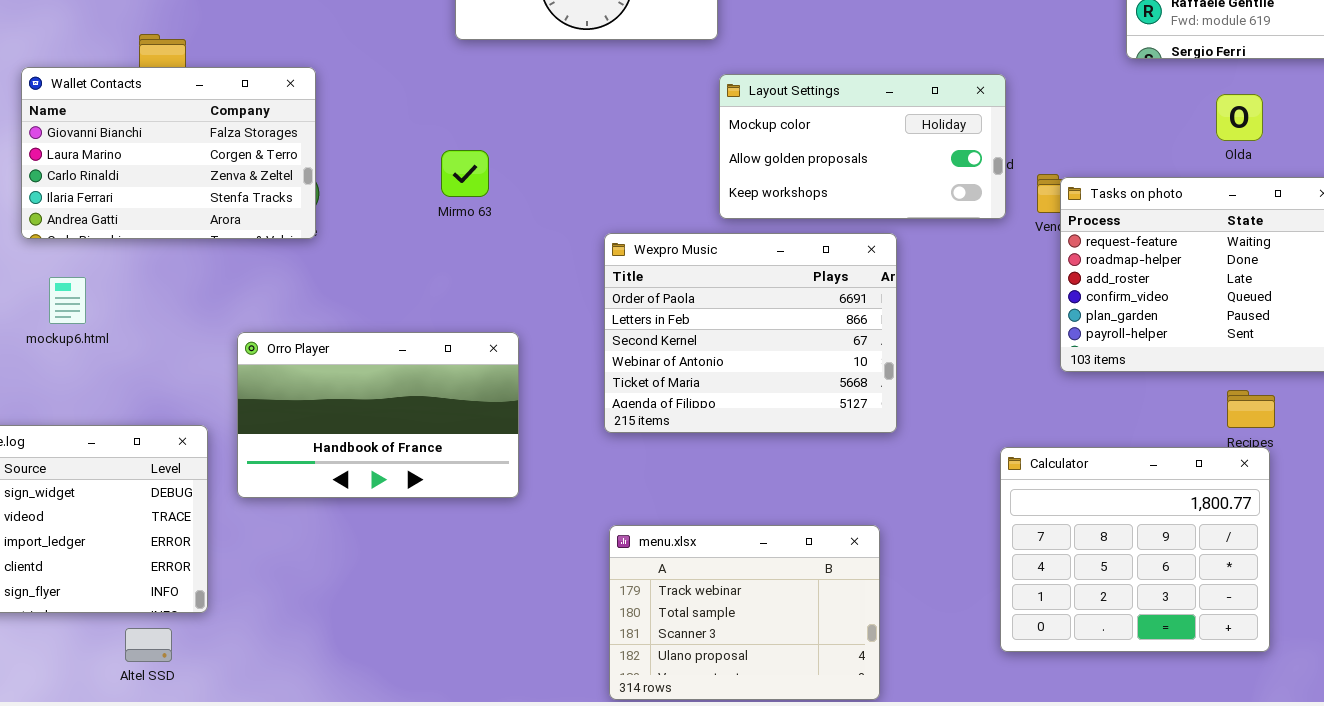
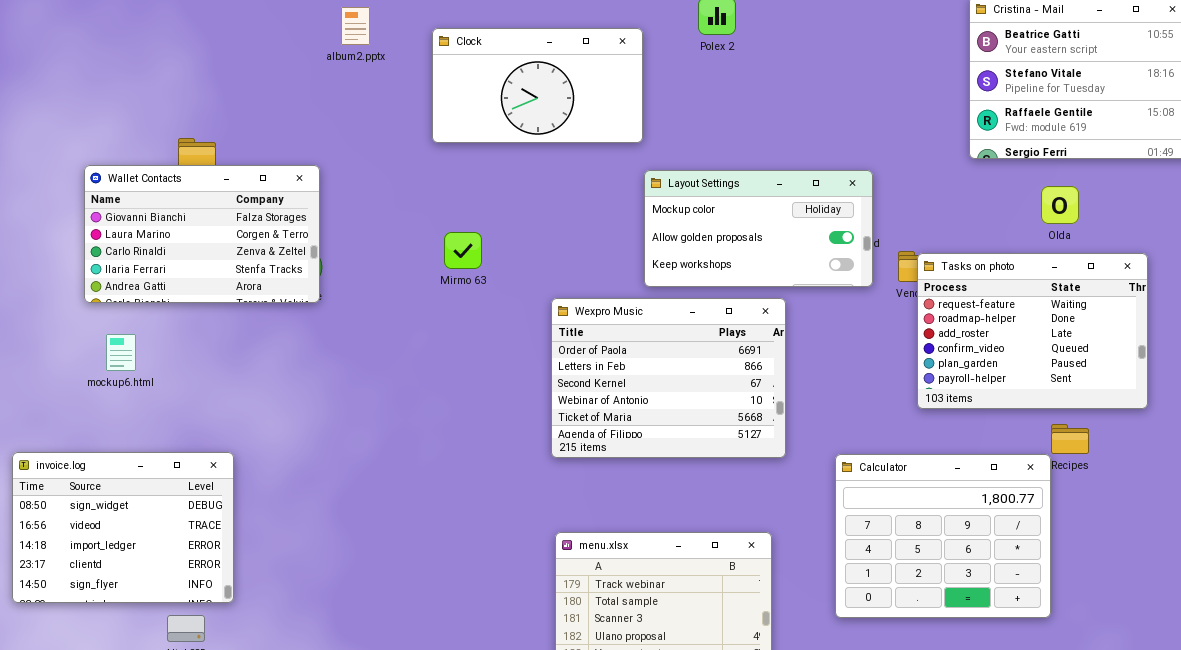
Mirmo 63: [441,150,489,197] -> [444,232,482,269], moved
Orro Player: [237,332,519,498] -> none, closed
Calculator: [1000,447,1270,652] -> [835,454,1051,618], moved

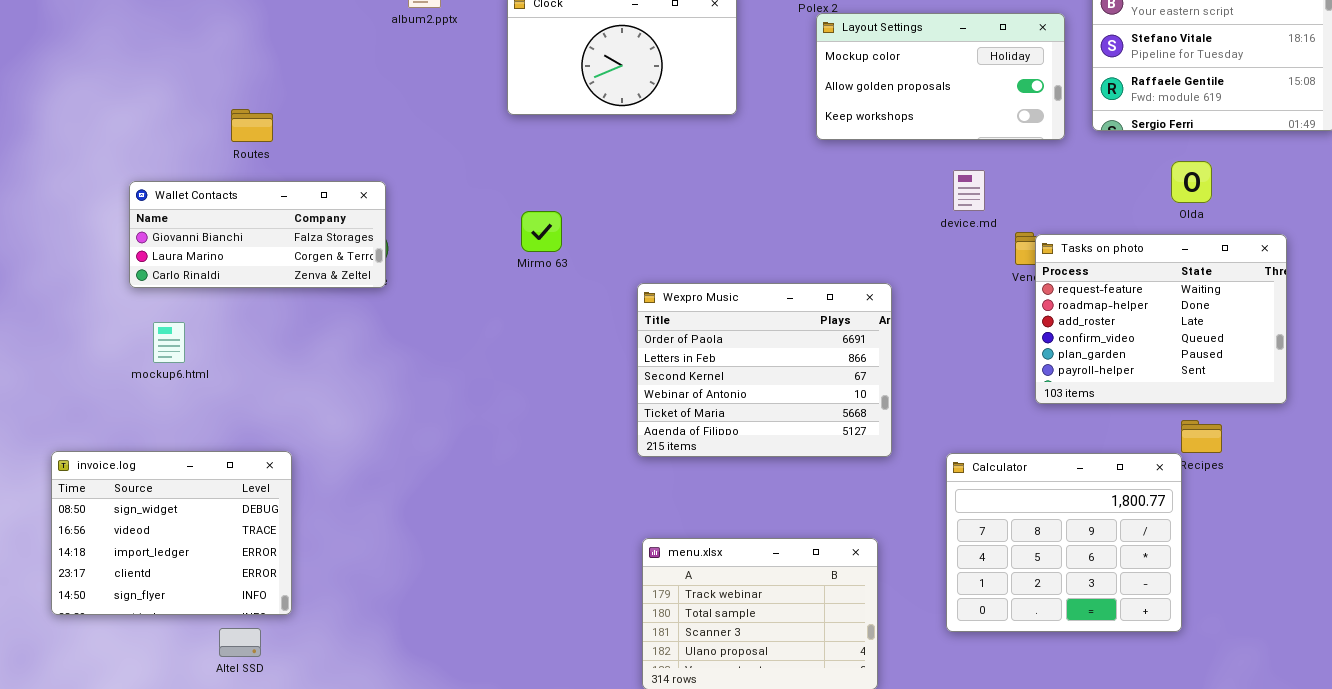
Wallet Contacts: [84,165,320,303] -> [129,181,386,288], resized
Layout Settings: [644,170,873,287] -> [816,13,1065,140], moved

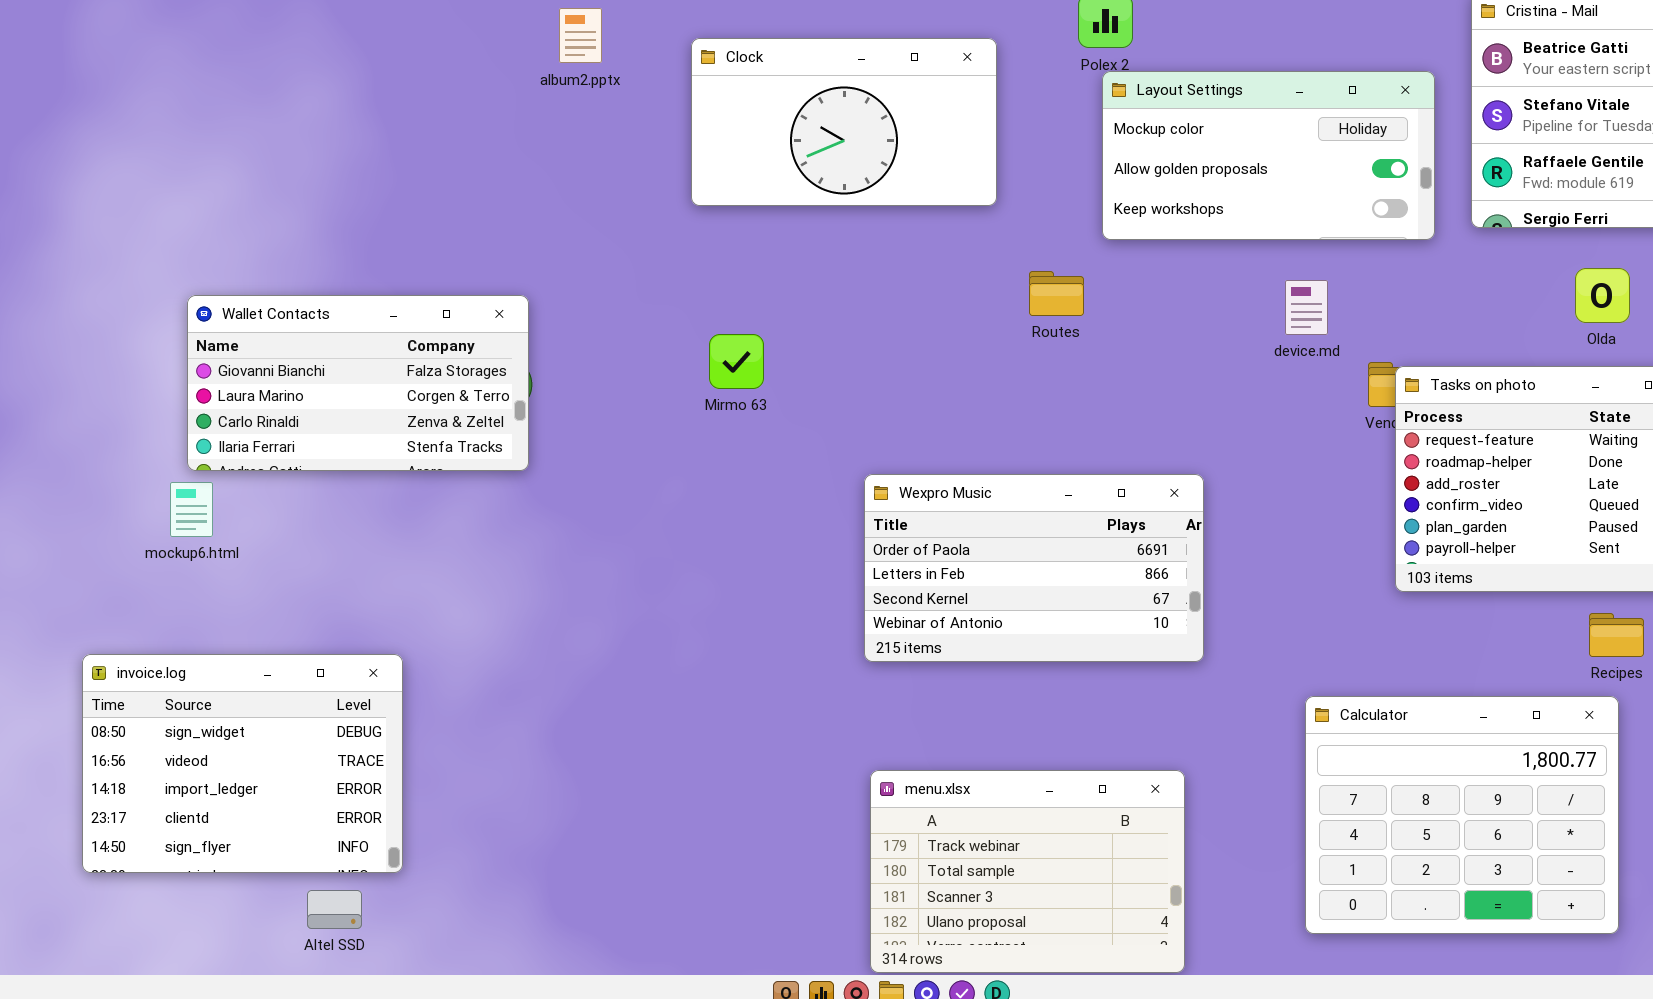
Routes: [231,109,273,142] -> [1029,271,1084,316], moved
Wallet Contacts: [129,181,386,288] -> [187,295,529,471], resized
Wexpro Music: [637,283,892,457] -> [864,474,1204,662], resized
mockup6.html: [153,322,185,363] -> [170,482,213,537], moved
Calculator: [946,453,1182,632] -> [1305,696,1619,934], moved

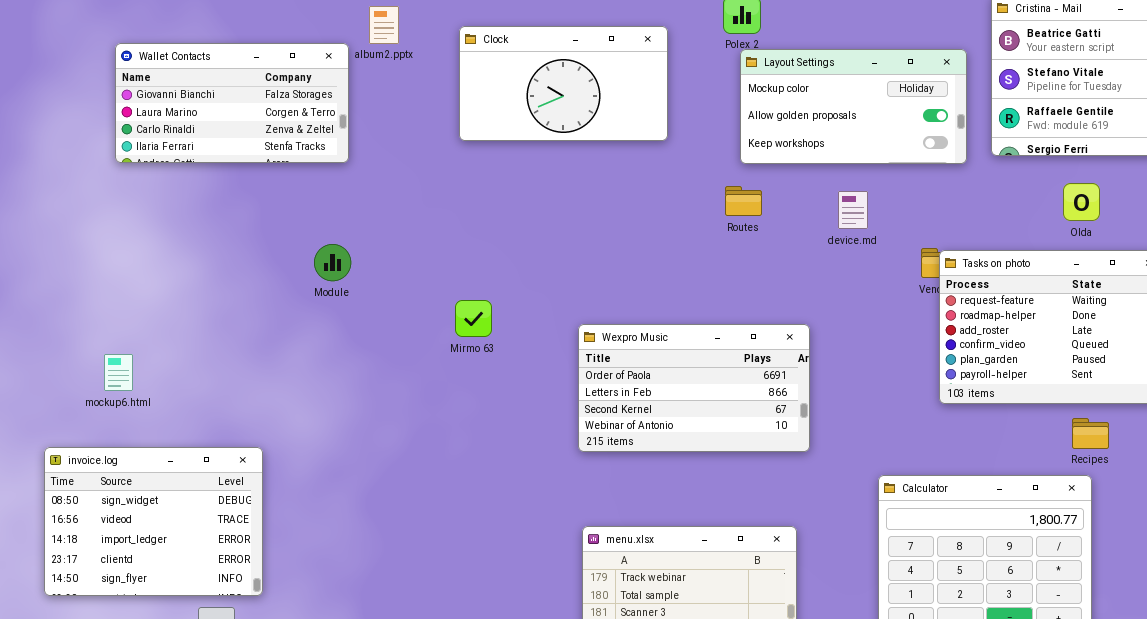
Routes: [1029,271,1084,316] -> [725,186,762,216], moved
device.md: [1285,280,1328,335] -> [838,191,868,229], moved
Wallet Contacts: [187,295,529,471] -> [115,43,349,163], moved
Mirmo 63: [709,334,764,389] -> [455,300,492,337], moved
mockup6.html: [170,482,213,537] -> [104,354,133,391], moved

